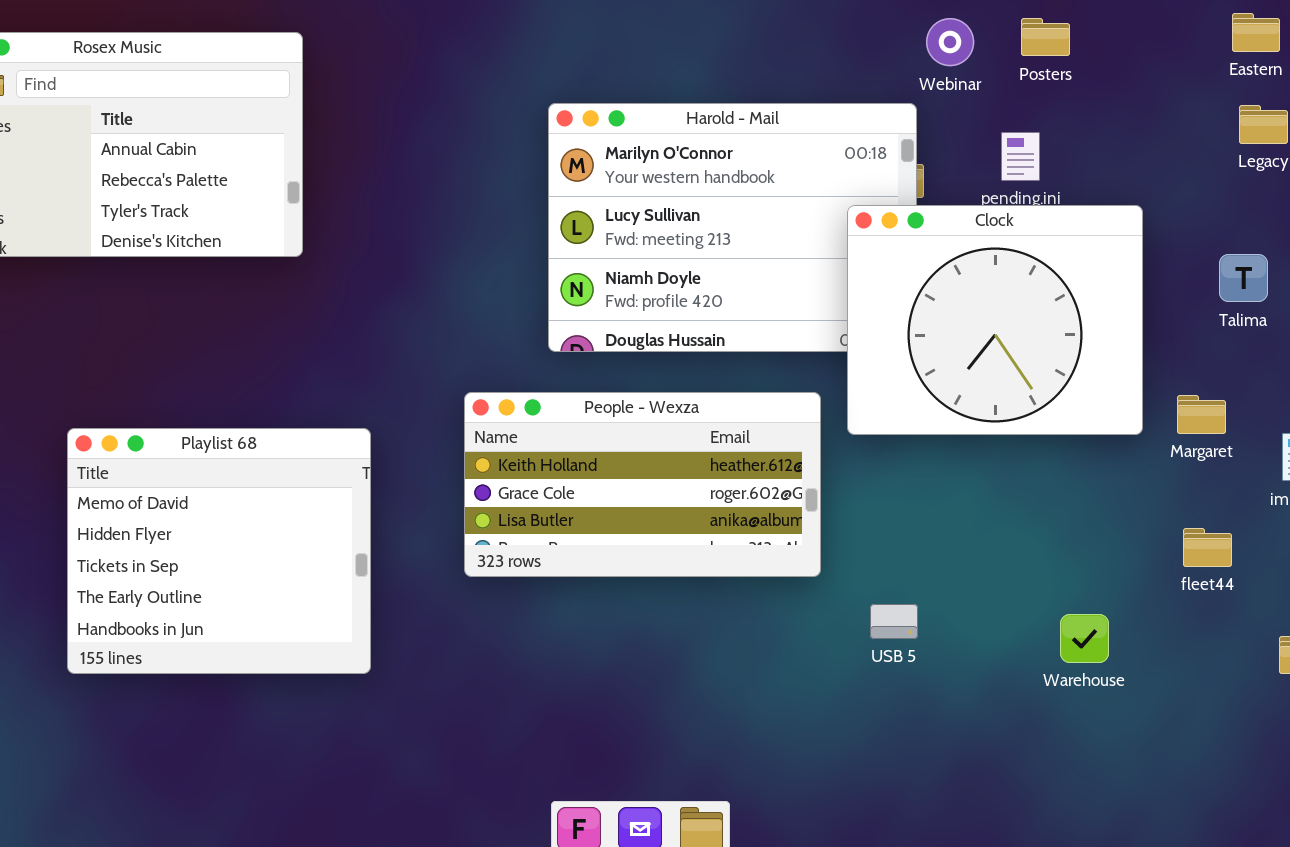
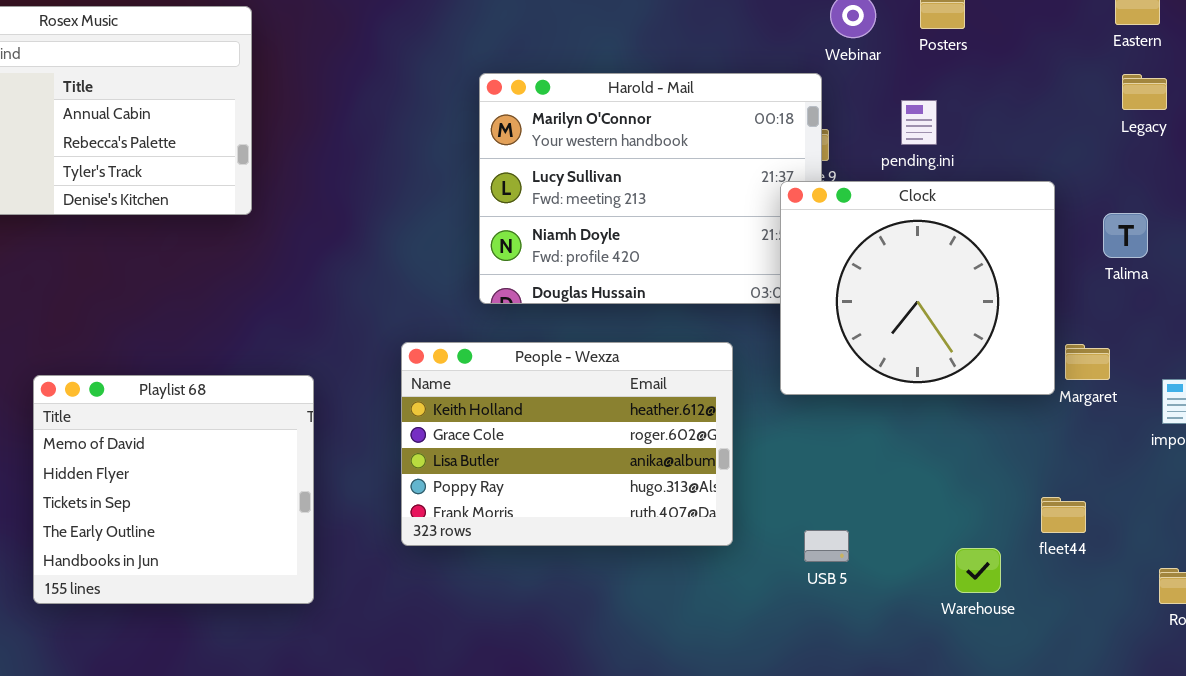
Clock: [847,205,1143,435] -> [780,181,1055,395], moved
People - Wexza: [464,392,821,577] -> [401,342,733,546], resized
fleet44: [1183,528,1232,567] -> [1041,497,1086,533], moved
USB 5: [870,604,918,639] -> [804,530,849,562], moved

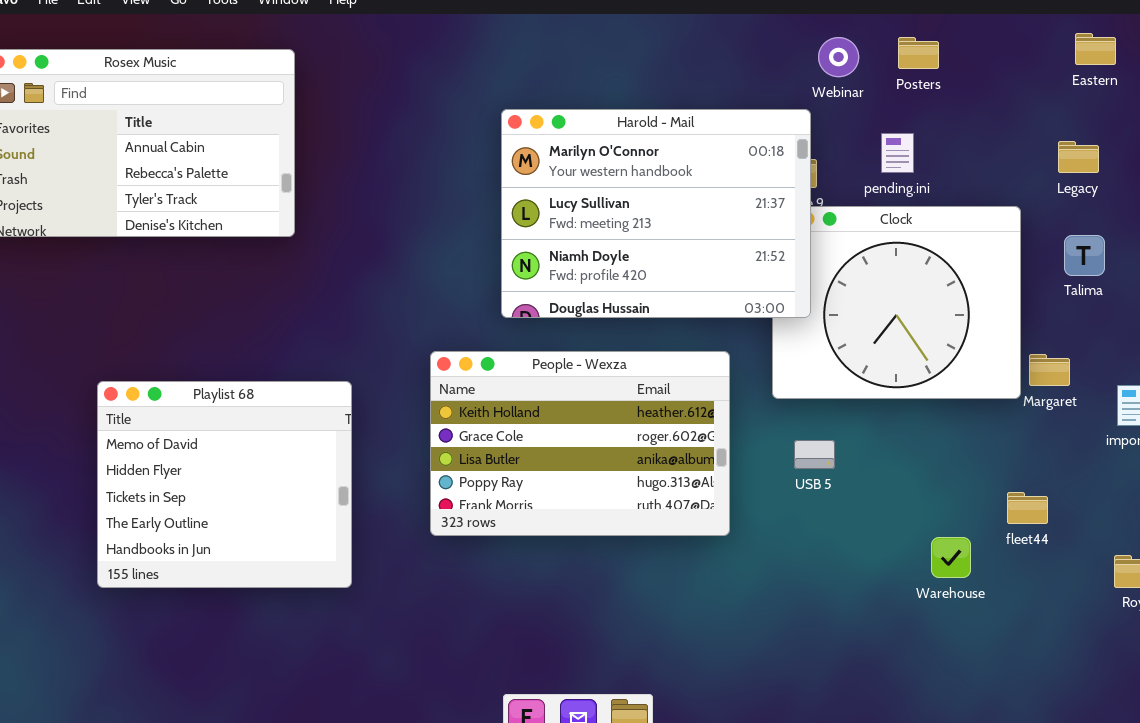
Harold - Mail: [479,73,822,304] -> [501,109,811,318], raised
Legacy: [1122,74,1167,110] -> [1058,141,1099,173], moved
USB 5: [804,530,849,562] -> [794,440,835,469], moved

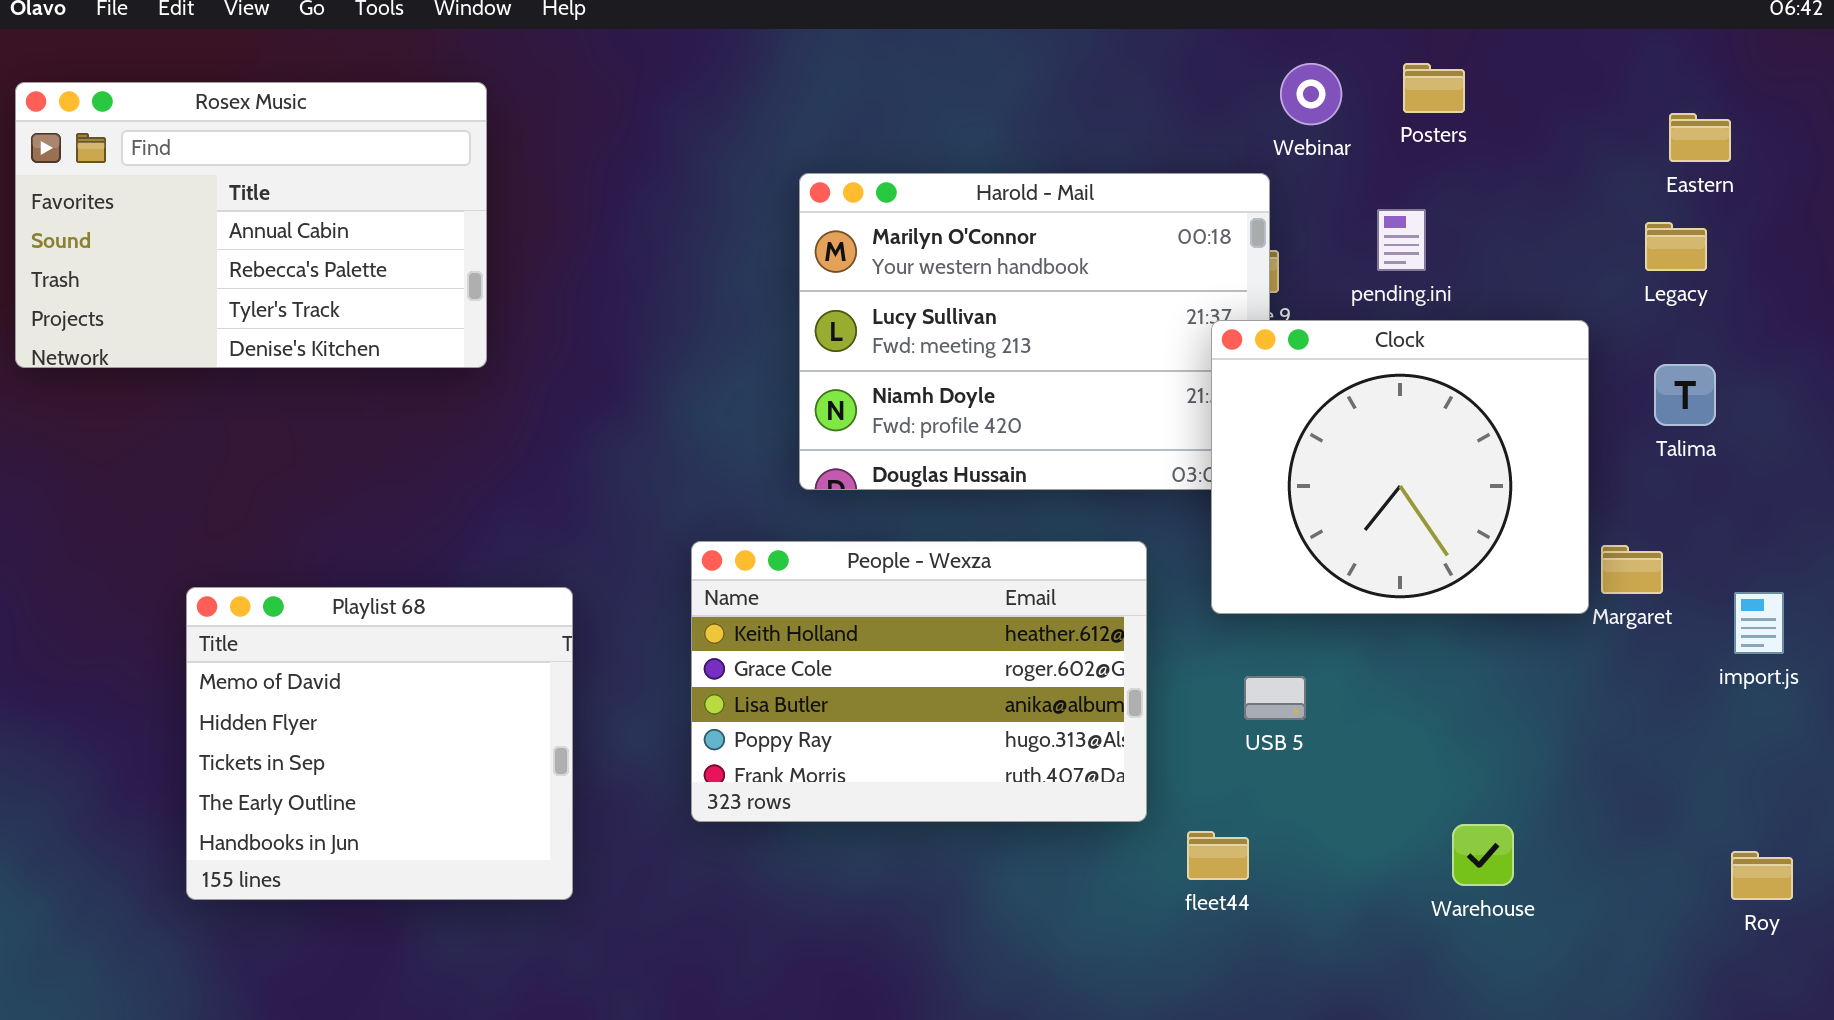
Eastern: [1075,33,1116,65] -> [1669,113,1731,162], moved
Clock: [772,206,1021,399] -> [1211,320,1589,614], raised
fleet44: [1007,492,1048,524] -> [1187,831,1249,880], moved

